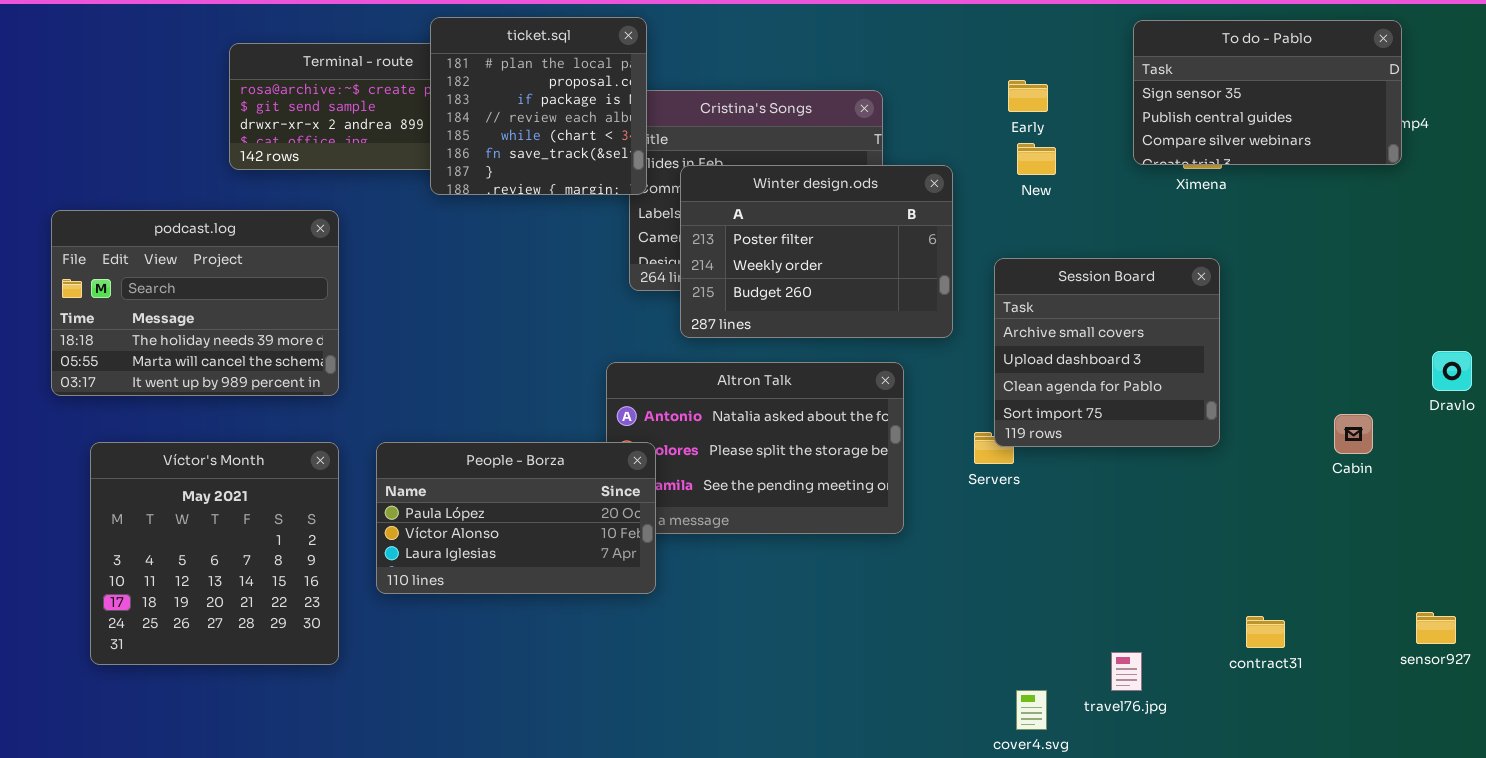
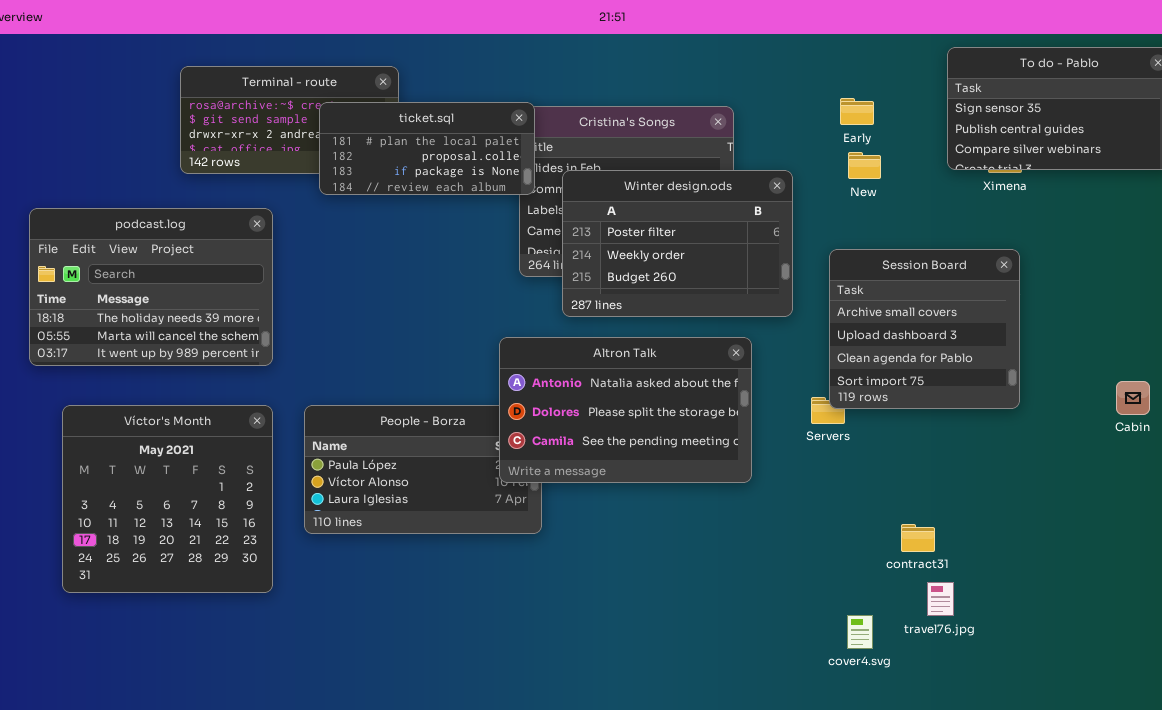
ticket.sql: [430,17,647,195] -> [319,102,535,195], resized
Altron Talk: [606,362,904,534] -> [499,337,752,483], raised
contract31: [1246,616,1285,648] -> [901,524,935,552], moved

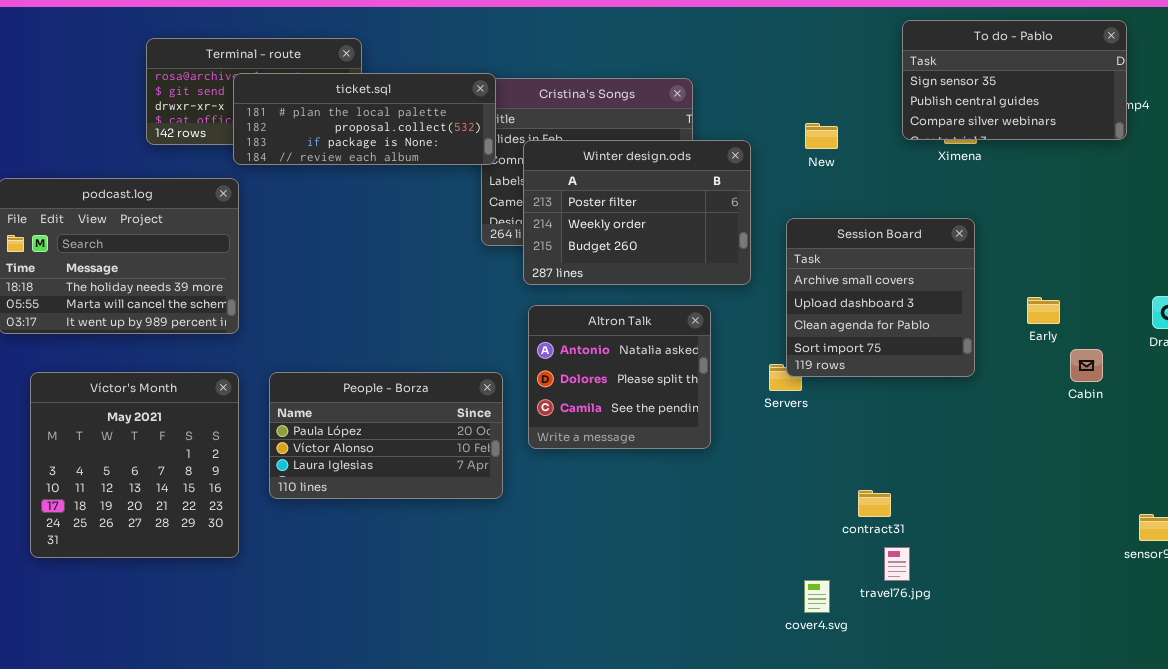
Early: [840,98,874,125] -> [1027,297,1060,324], moved
ticket.sql: [319,102,535,195] -> [233,73,496,165], resized
Altron Talk: [499,337,752,483] -> [528,305,711,449], resized

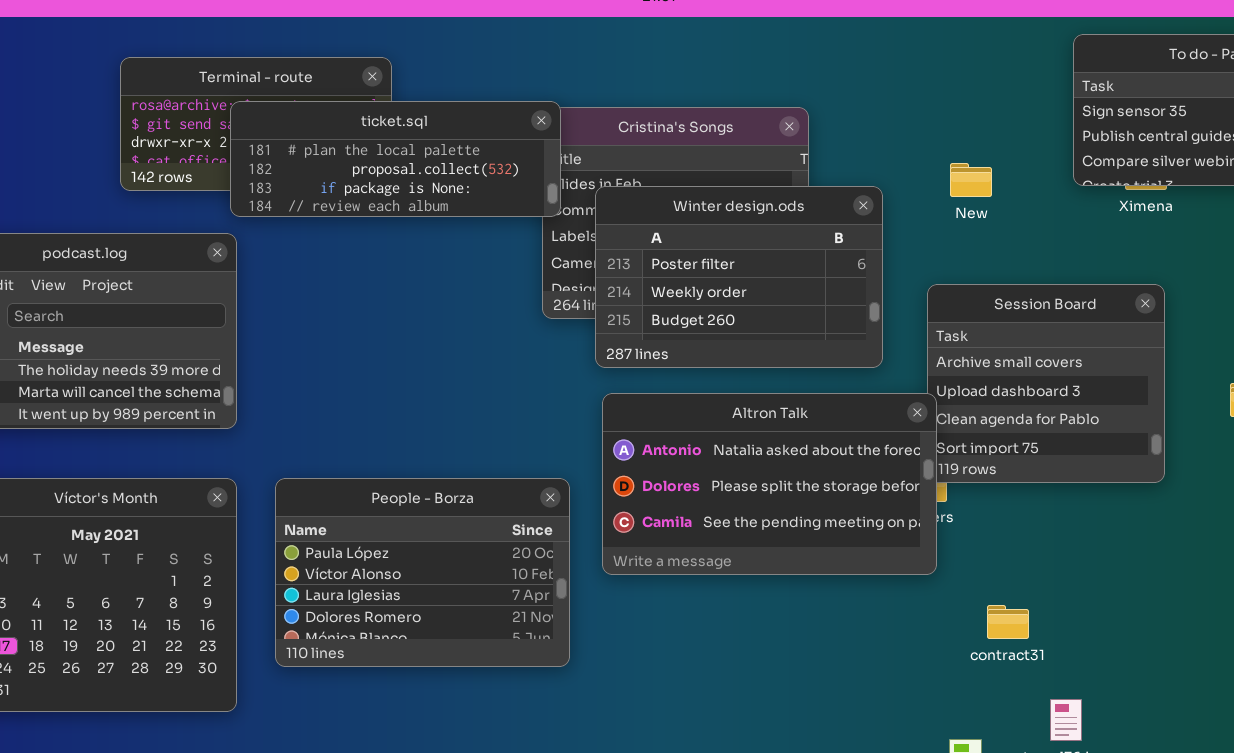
Altron Talk: [528,305,711,449] -> [602,393,937,575], resized
People - Borza: [269,372,503,499] -> [275,478,570,667], resized
contract31: [858,490,891,517] -> [987,605,1029,639], moved

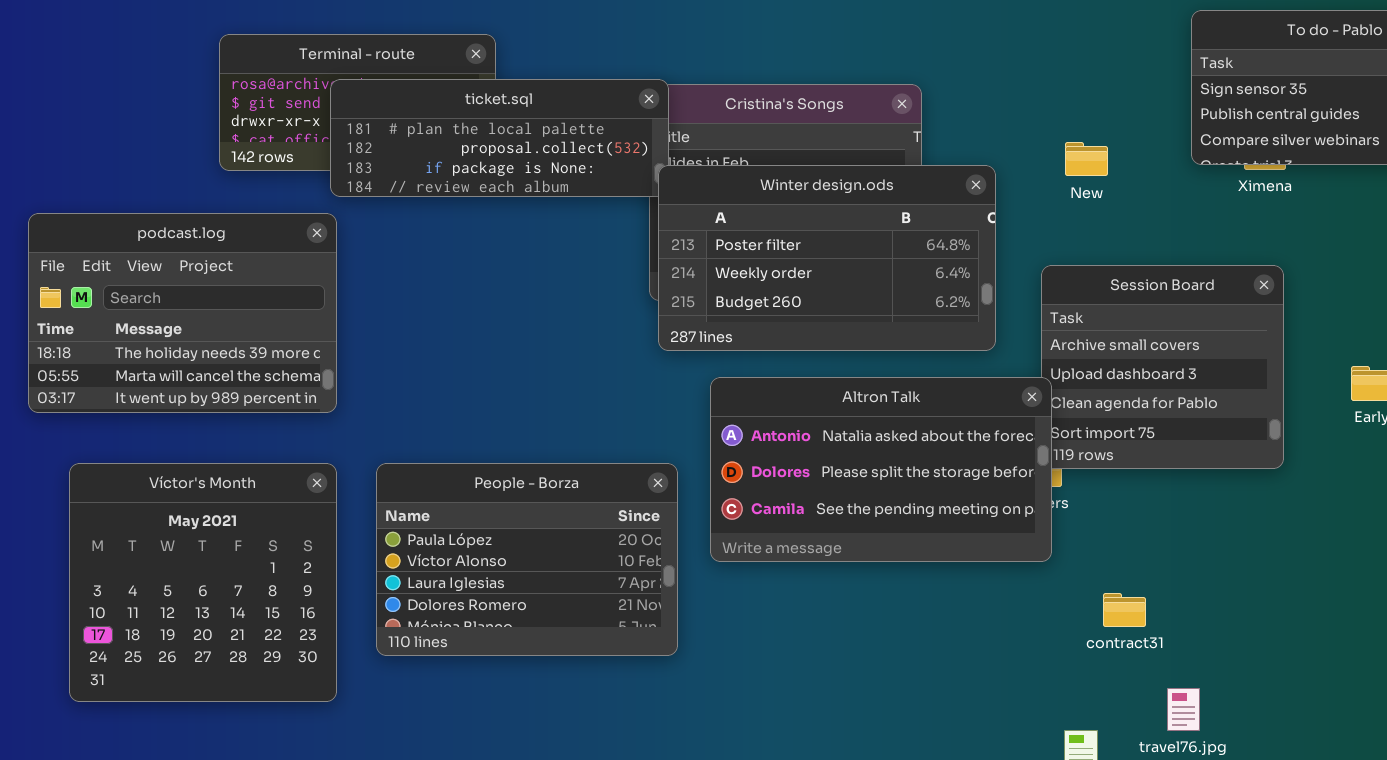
Winter design.ods: [595,186,883,368] -> [658,165,996,351], resized

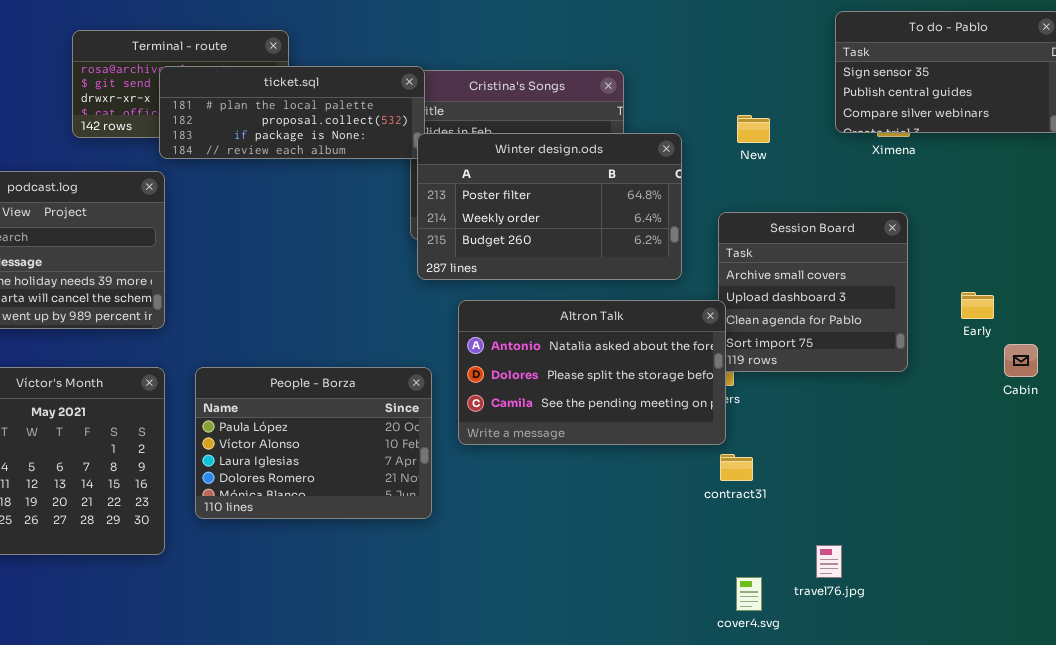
contract31: [1103,593,1146,627] -> [720,454,753,481], moved

